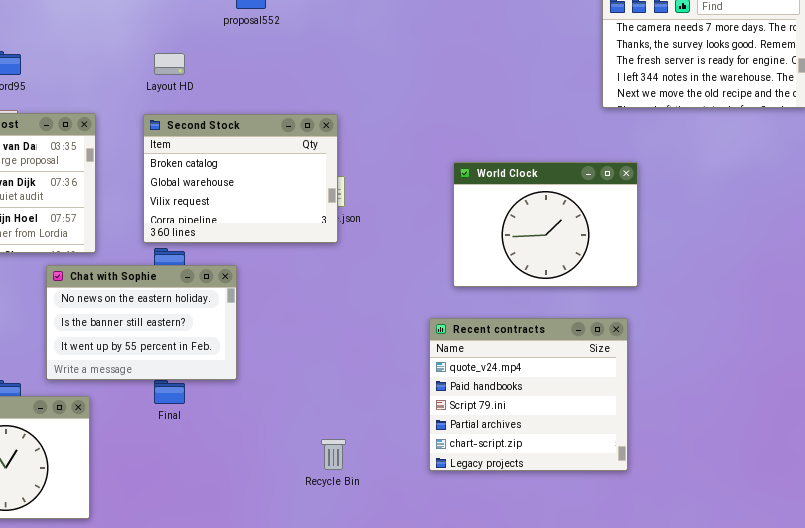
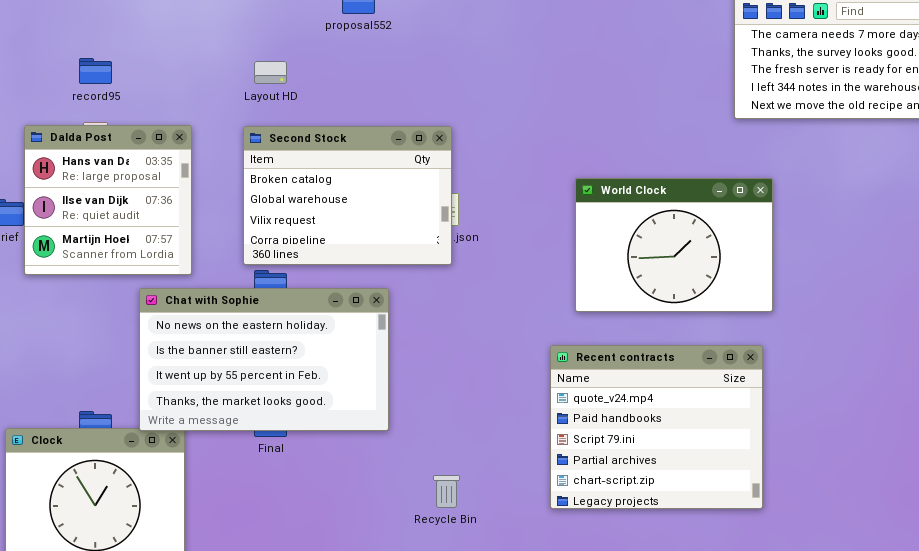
Chat with Sophie: [46,265,237,380] -> [139,288,389,431], resized

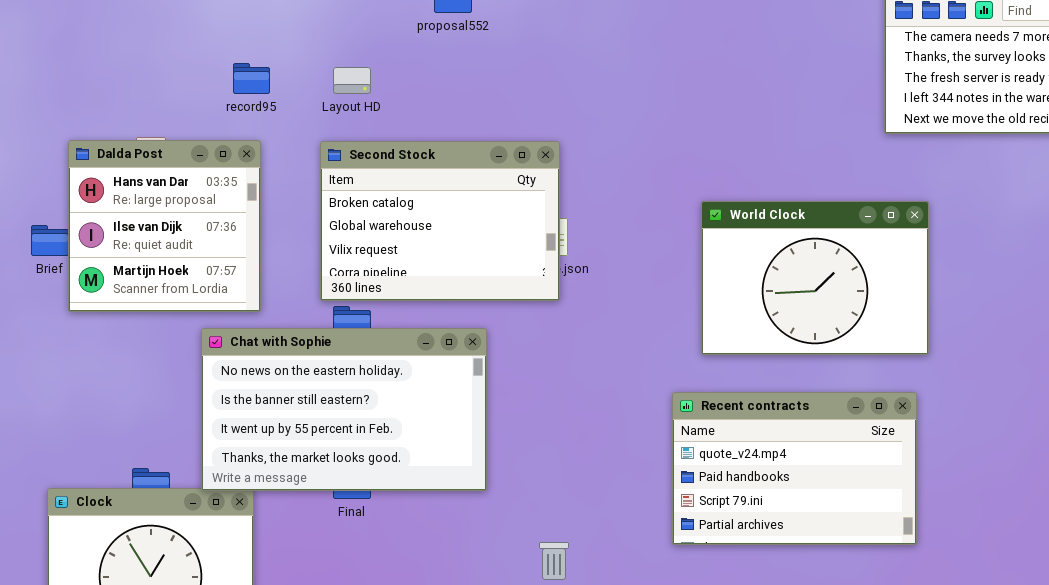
record95: [79,58,112,84] -> [233,63,270,94], moved
Recent contracts: [550,345,763,509] -> [672,392,917,545], resized

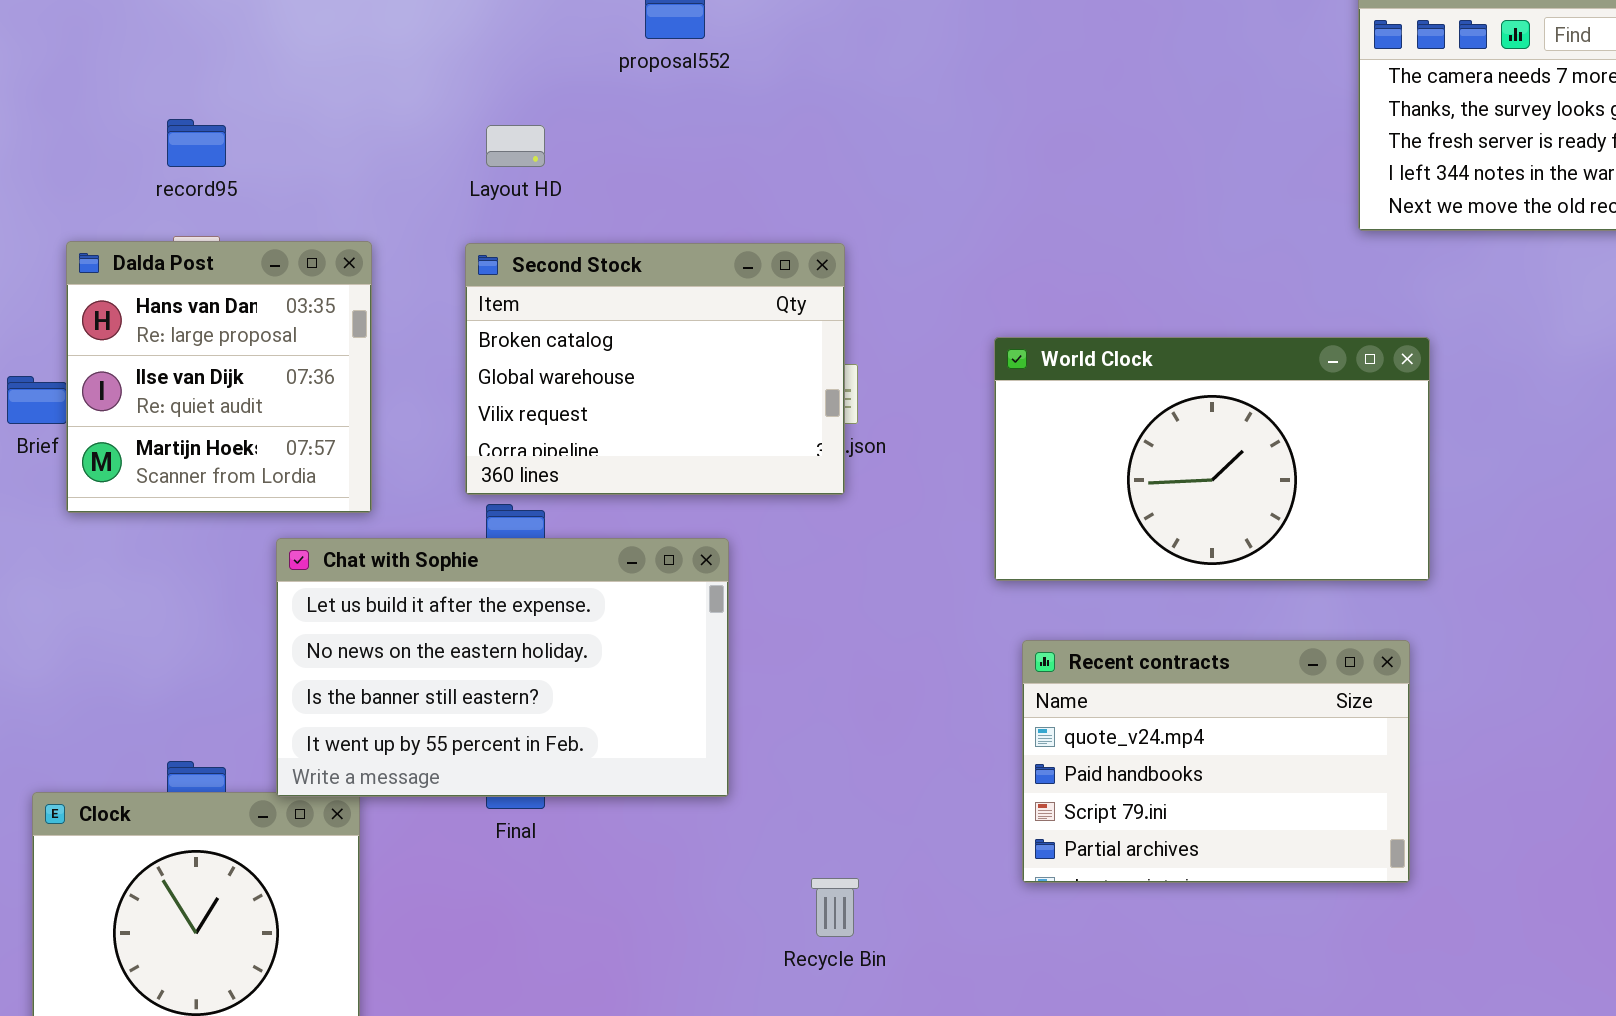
record95: [233,63,270,94] -> [167,119,226,167], moved
World Clock: [701,201,929,355] -> [994,337,1430,581], resized
Chat with Sophie: [201,328,487,491] -> [276,538,729,797], scrolled up 1 row

